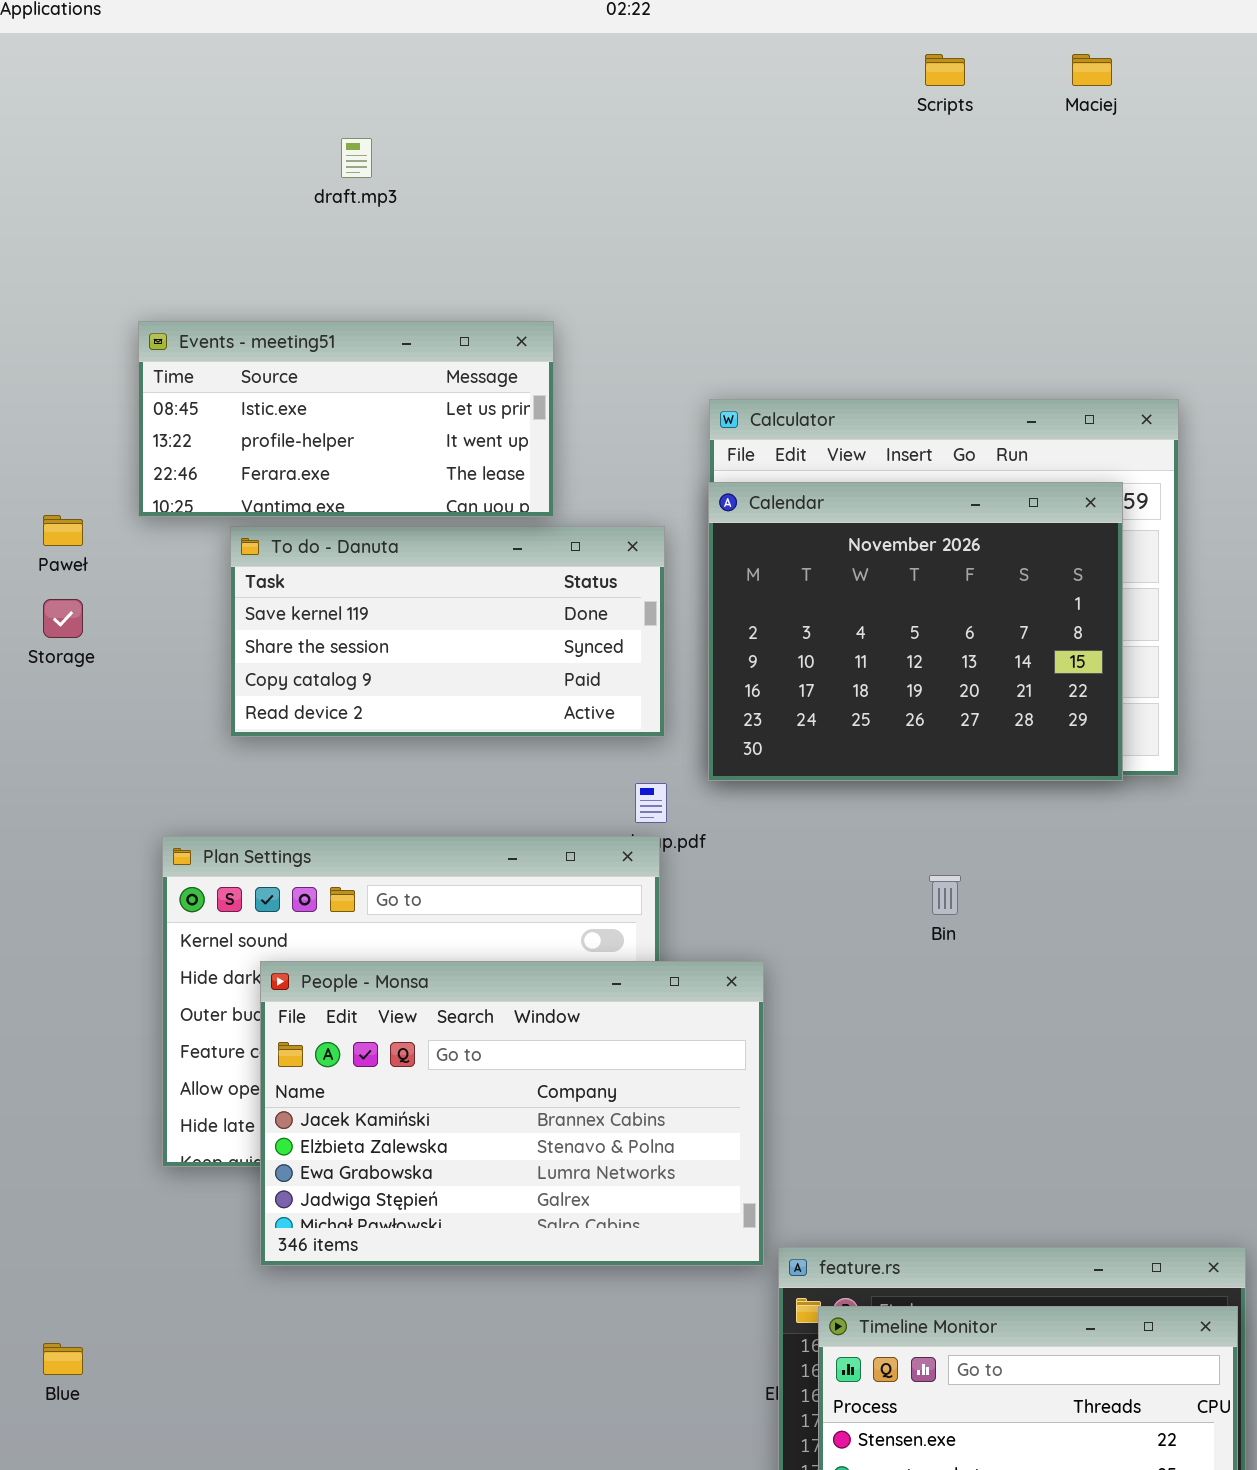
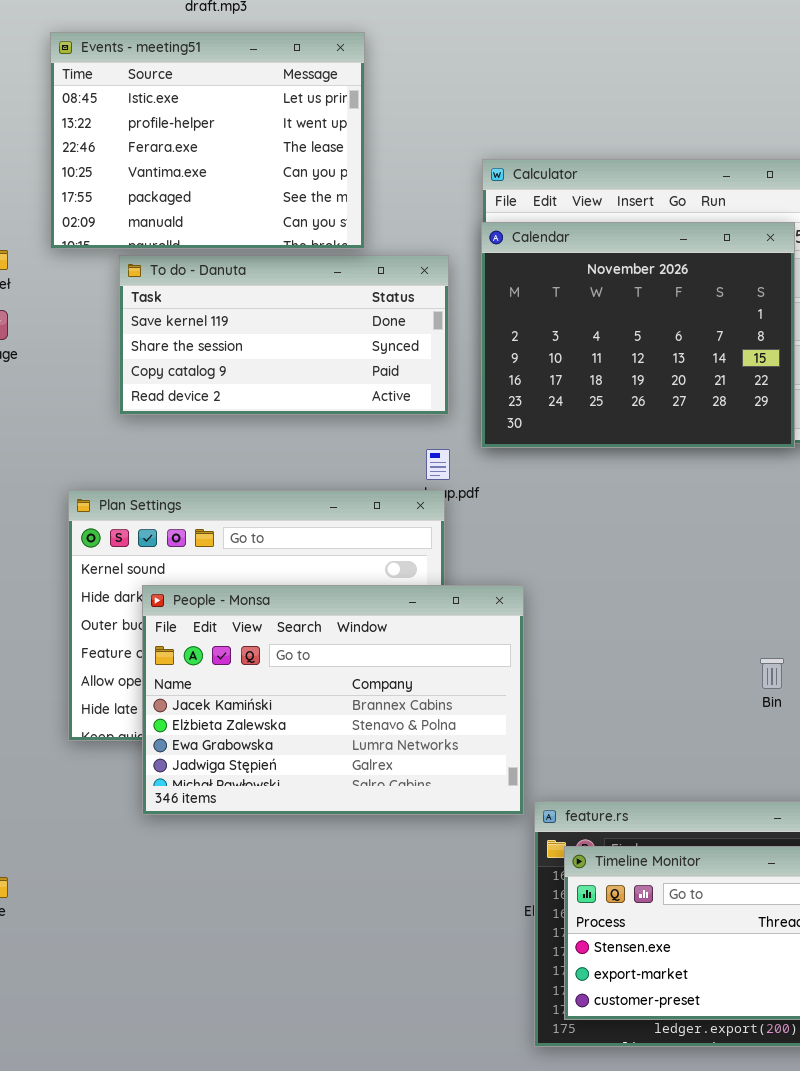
Events - meeting51: [138,321,554,517] -> [50,32,365,249], resized
Bin: [929,875,961,915] -> [760,658,784,689], moved

